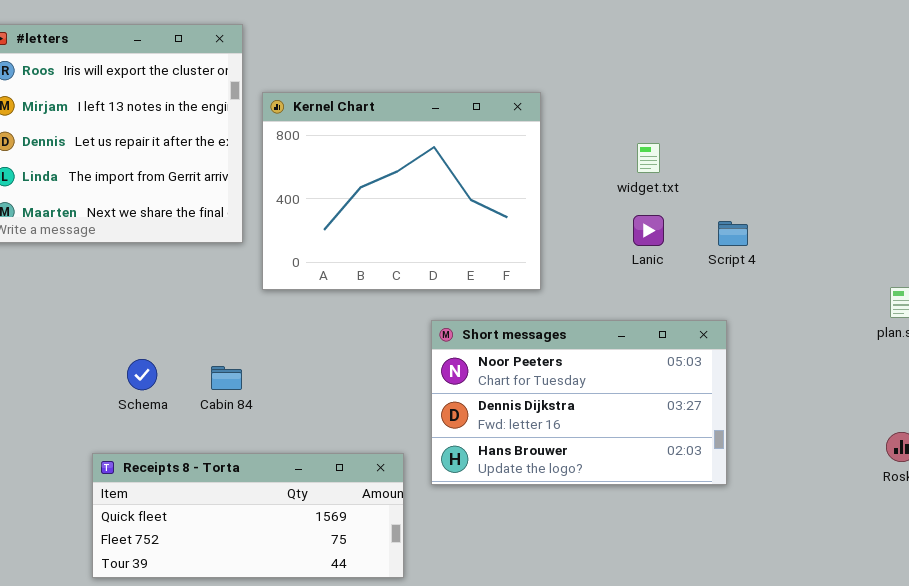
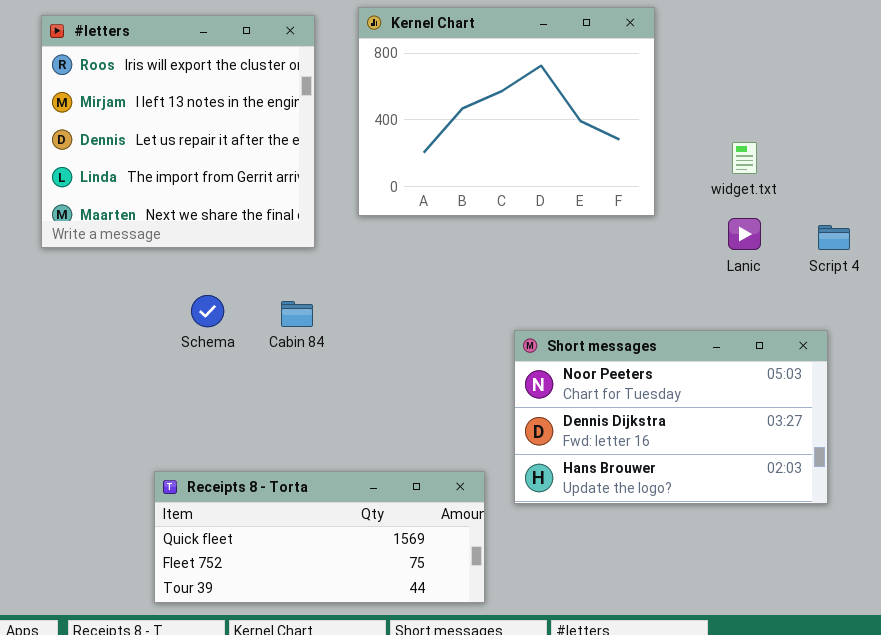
Kernel Chart: [262,92,541,290] -> [358,7,655,216], moved
Schema: [127,359,157,390] -> [191,295,224,327], moved
Cabin 84: [211,366,242,390] -> [281,301,313,327], moved

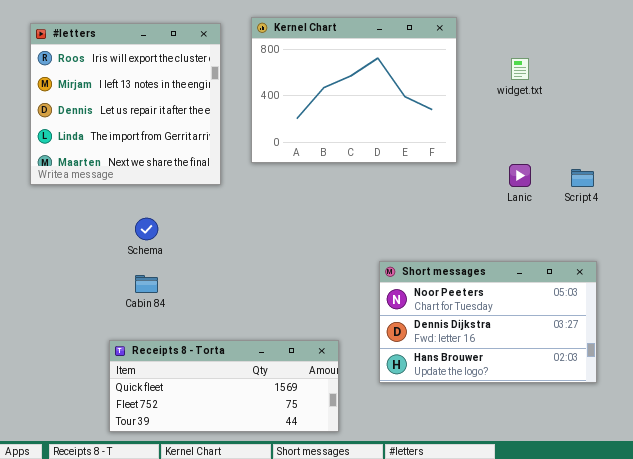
widget.txt: [732,142,757,174] -> [511,58,529,80], moved
Cabin 84: [281,301,313,327] -> [135,275,158,293], moved
Short messages: [514,330,828,504] -> [379,261,597,383], moved

